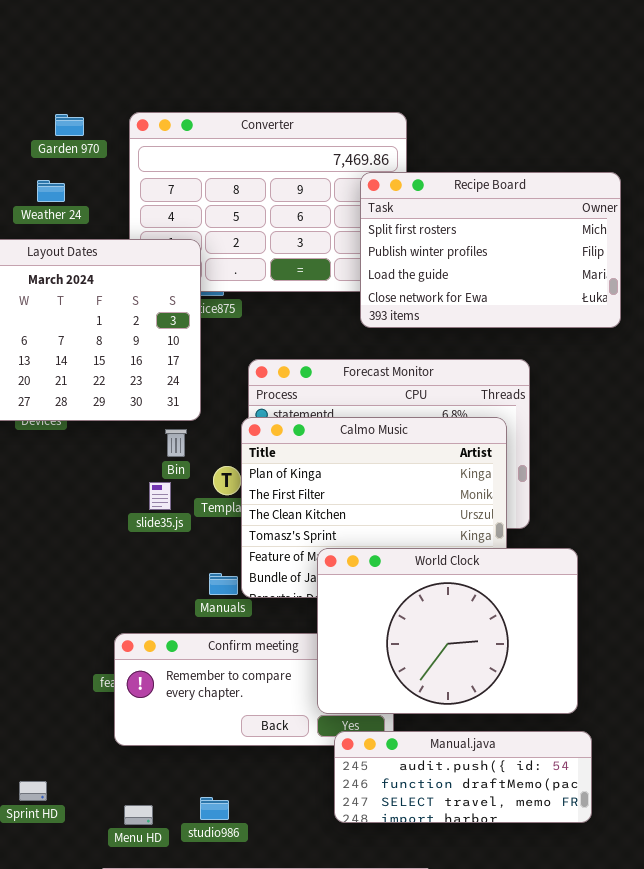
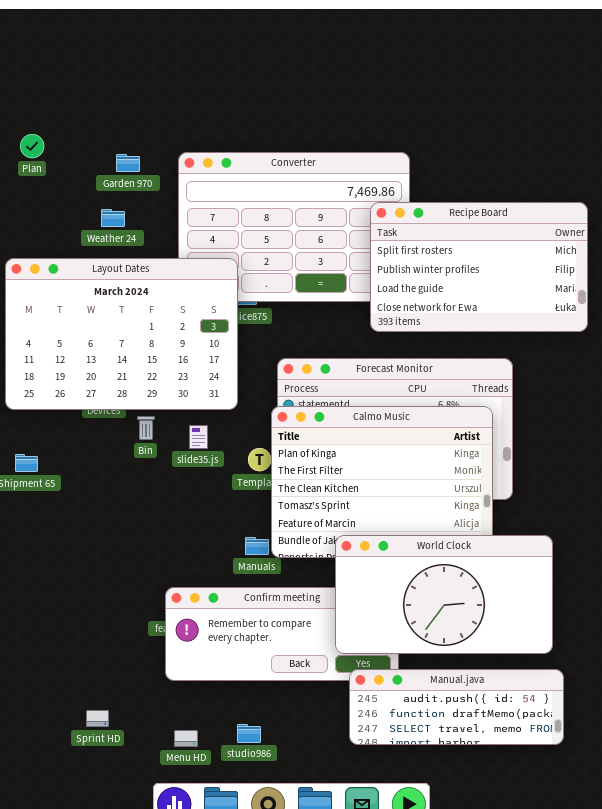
Bin: [165,429,187,457] -> [137,416,155,440], moved
slide35.js: [149,482,171,510] -> [189,425,208,449], moved
World Clock: [317,548,578,714] -> [335,535,553,654], resized

